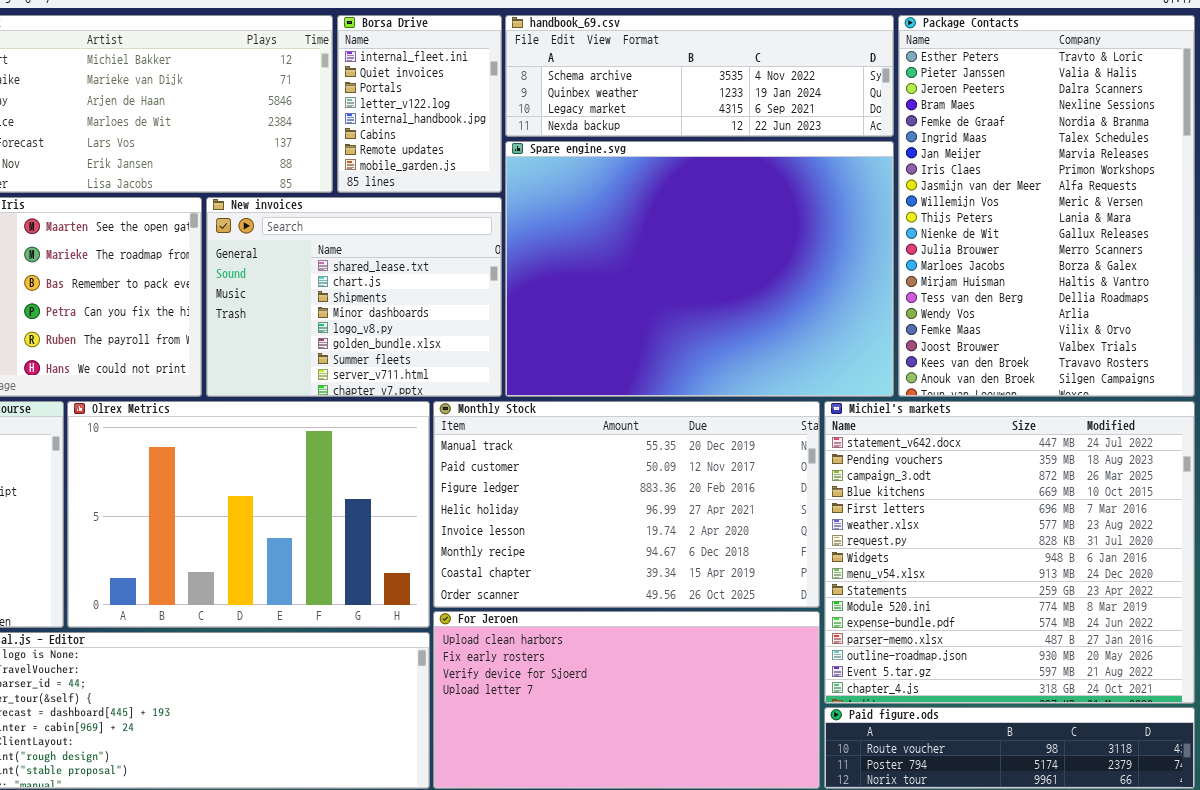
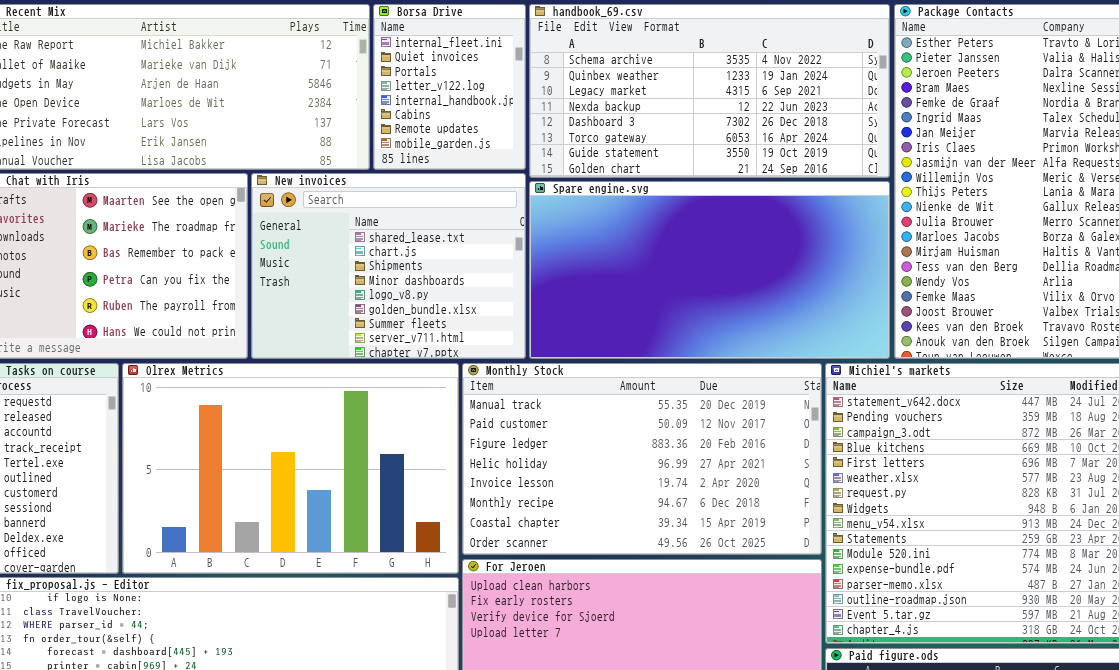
handbook_69.csv: [505,15,894,137] -> [529,4,890,178], resized
Spare engine.svg: [505,141,894,397] -> [529,181,890,359], resized

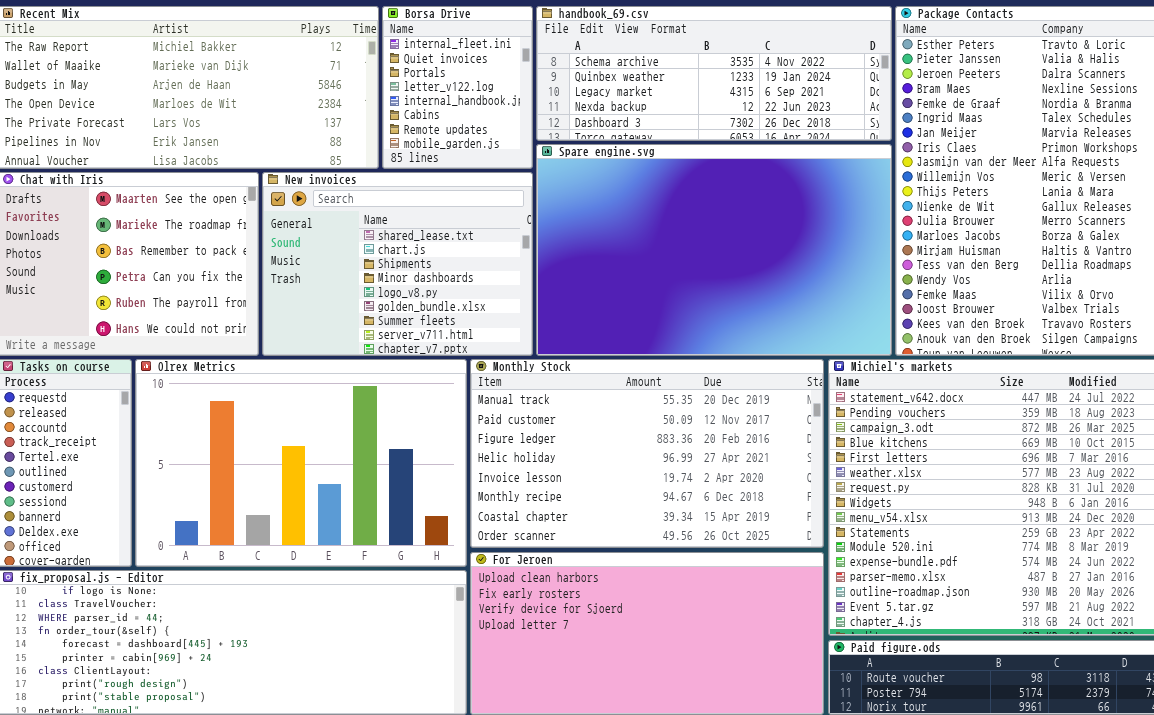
handbook_69.csv: [529,4,890,178] -> [536,6,892,141], resized
Spare engine.svg: [529,181,890,359] -> [536,144,892,356], resized

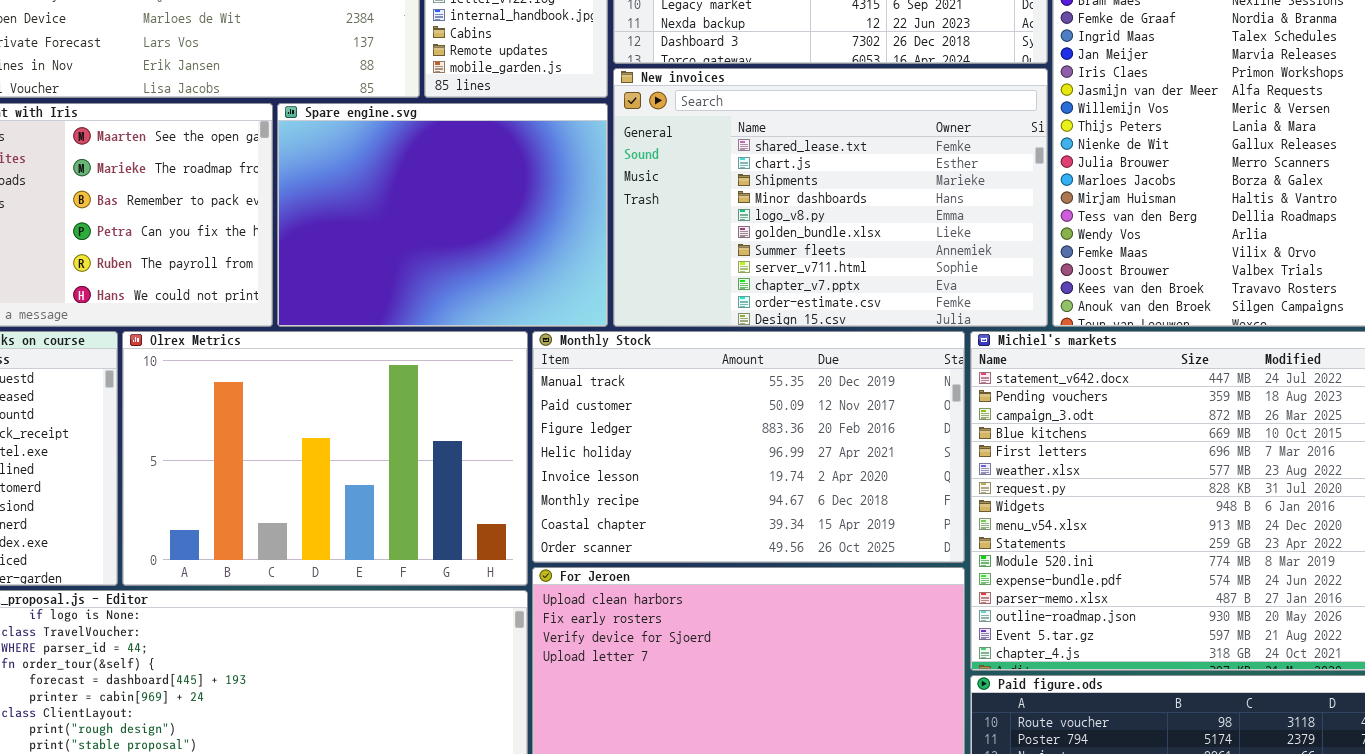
Spare engine.svg: [536,144,892,356] -> [277,103,608,327], moved, resized
New invoices: [262,172,533,356] -> [613,68,1048,327], moved, resized

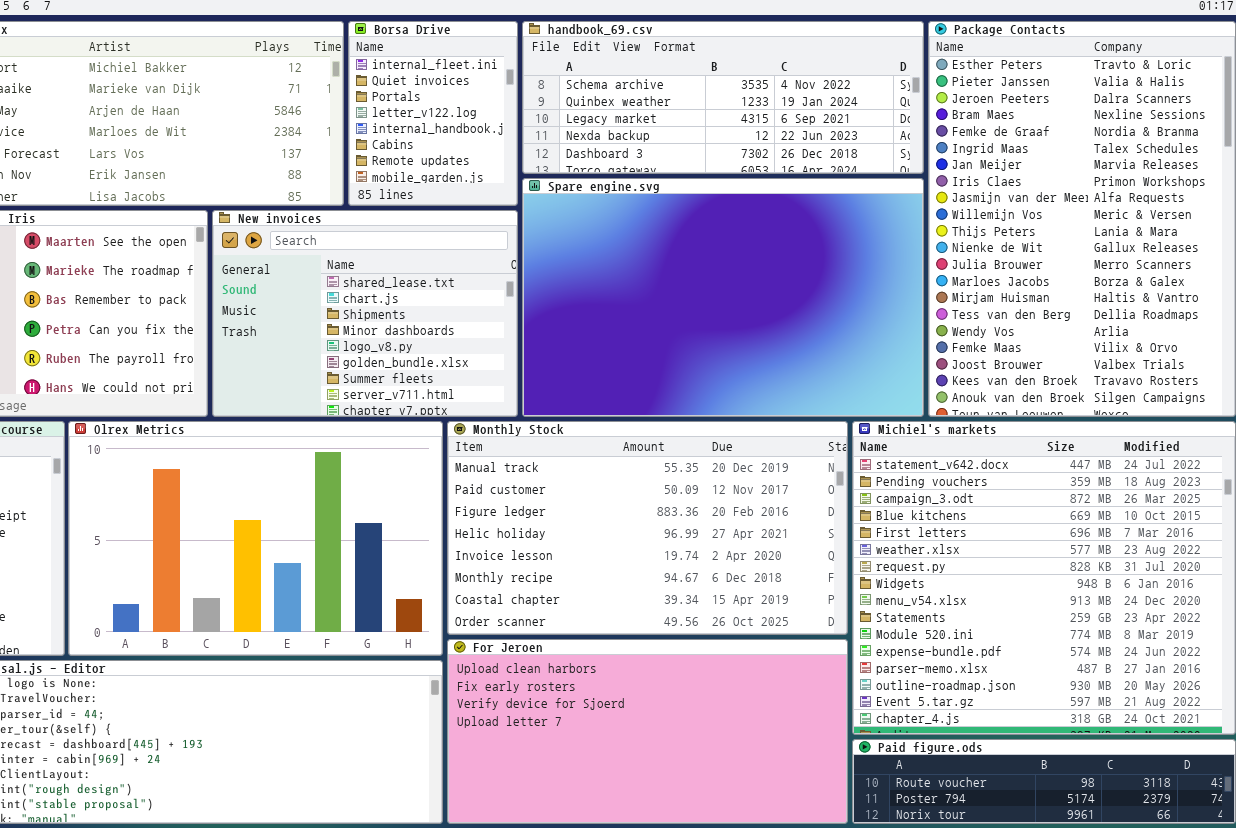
New invoices: [613,68,1048,327] -> [212,210,518,417], moved, resized
Spare engine.svg: [277,103,608,327] -> [522,178,924,417], moved, resized

